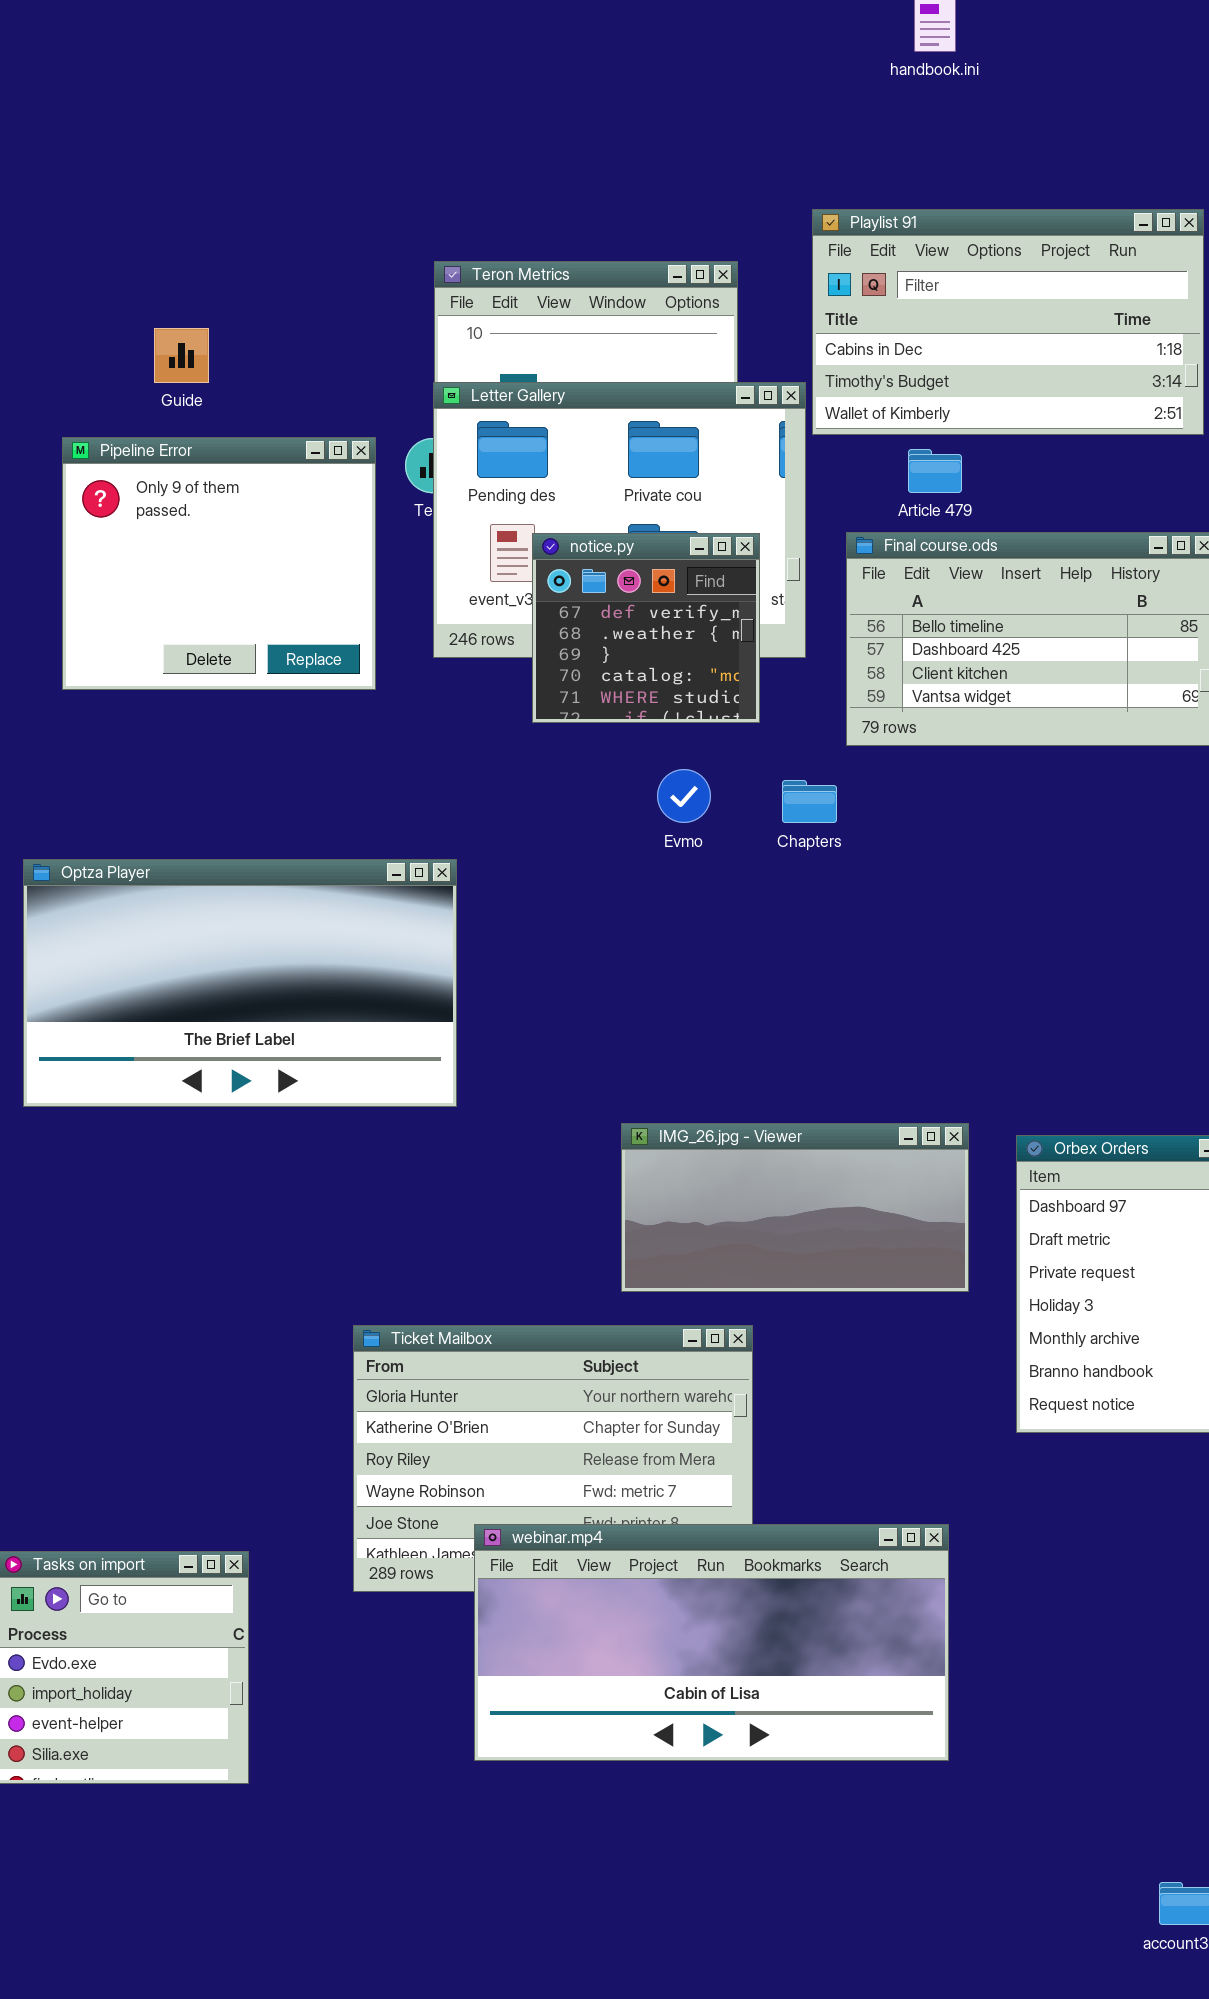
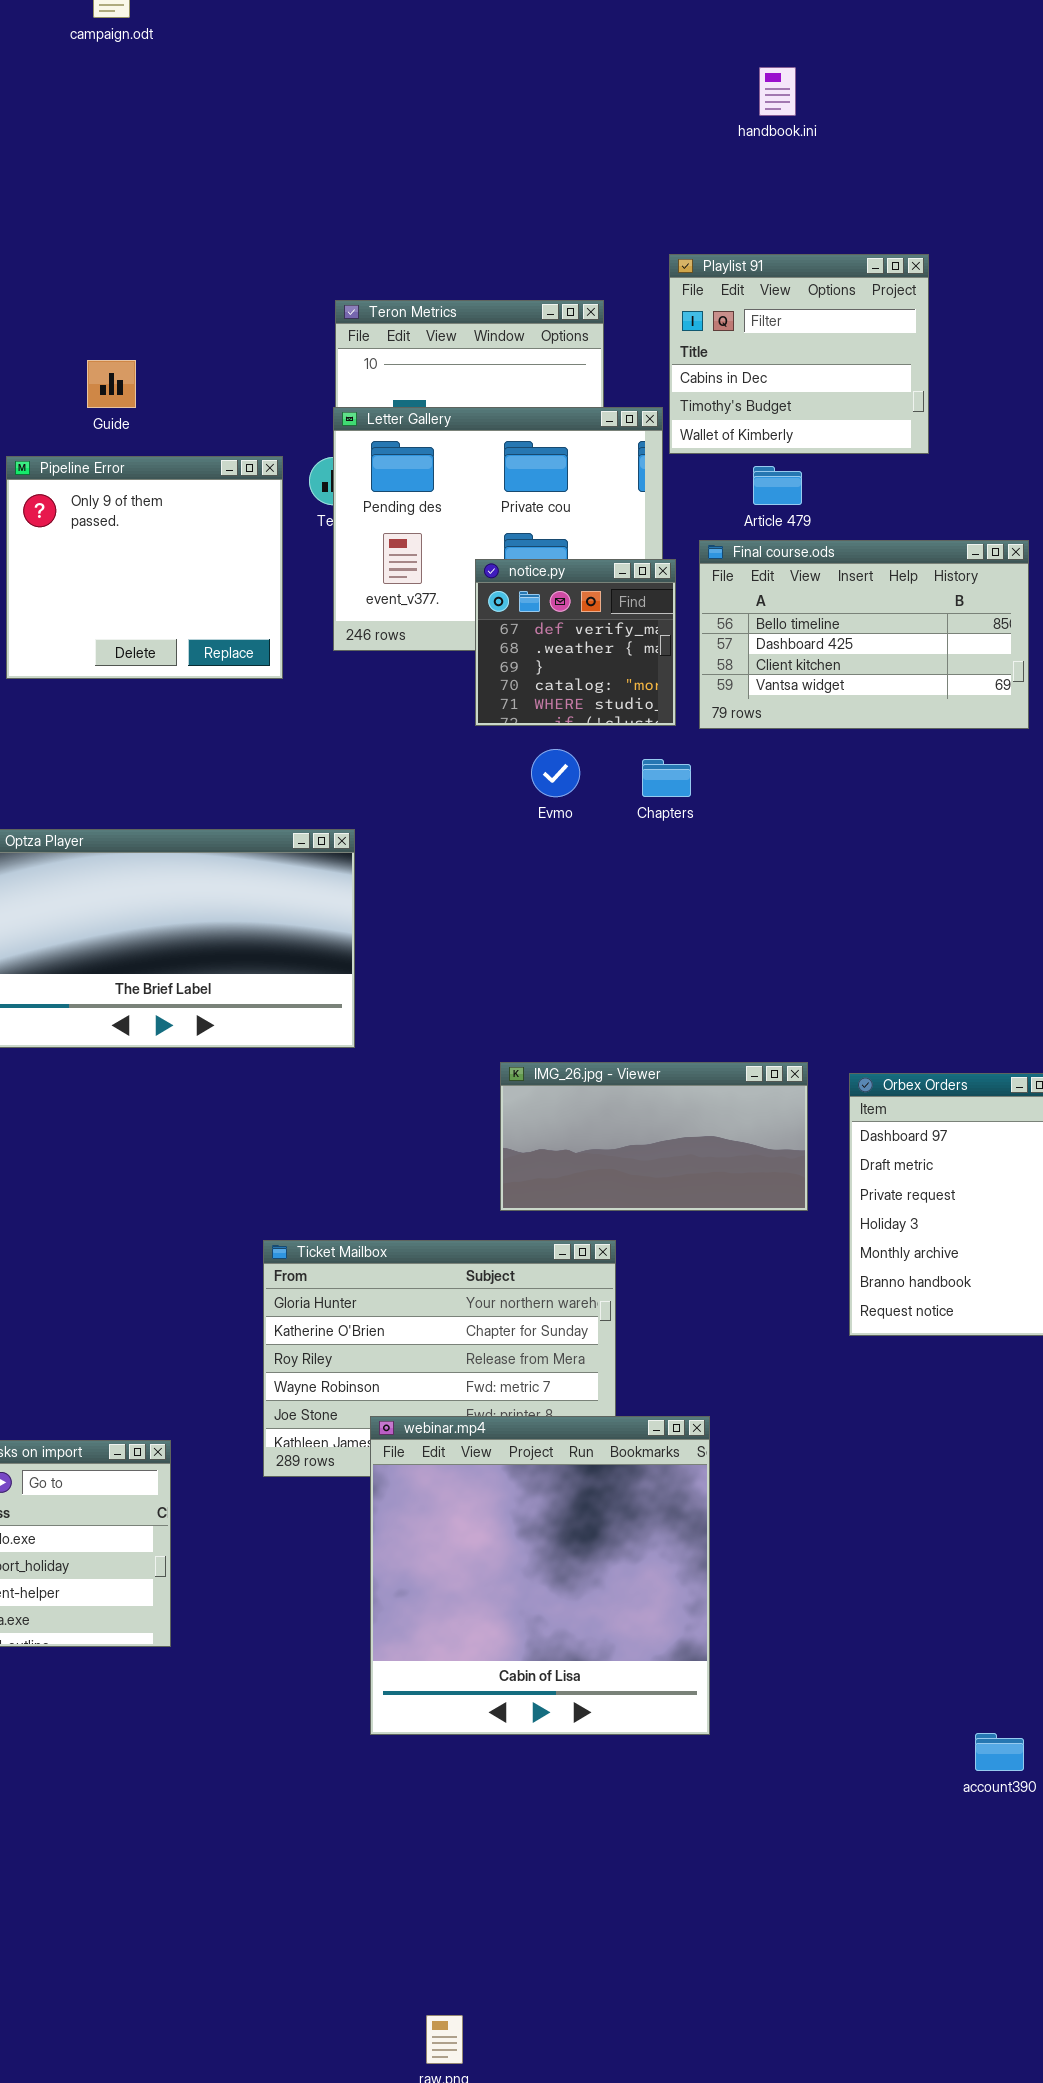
Playlist 91: [812,209,1204,435] -> [669,254,929,454], resized
notice.py: [532,533,760,723] -> [475,559,676,726], moved
webinar.mp4: [474,1524,949,1761] -> [370,1416,710,1735], resized

